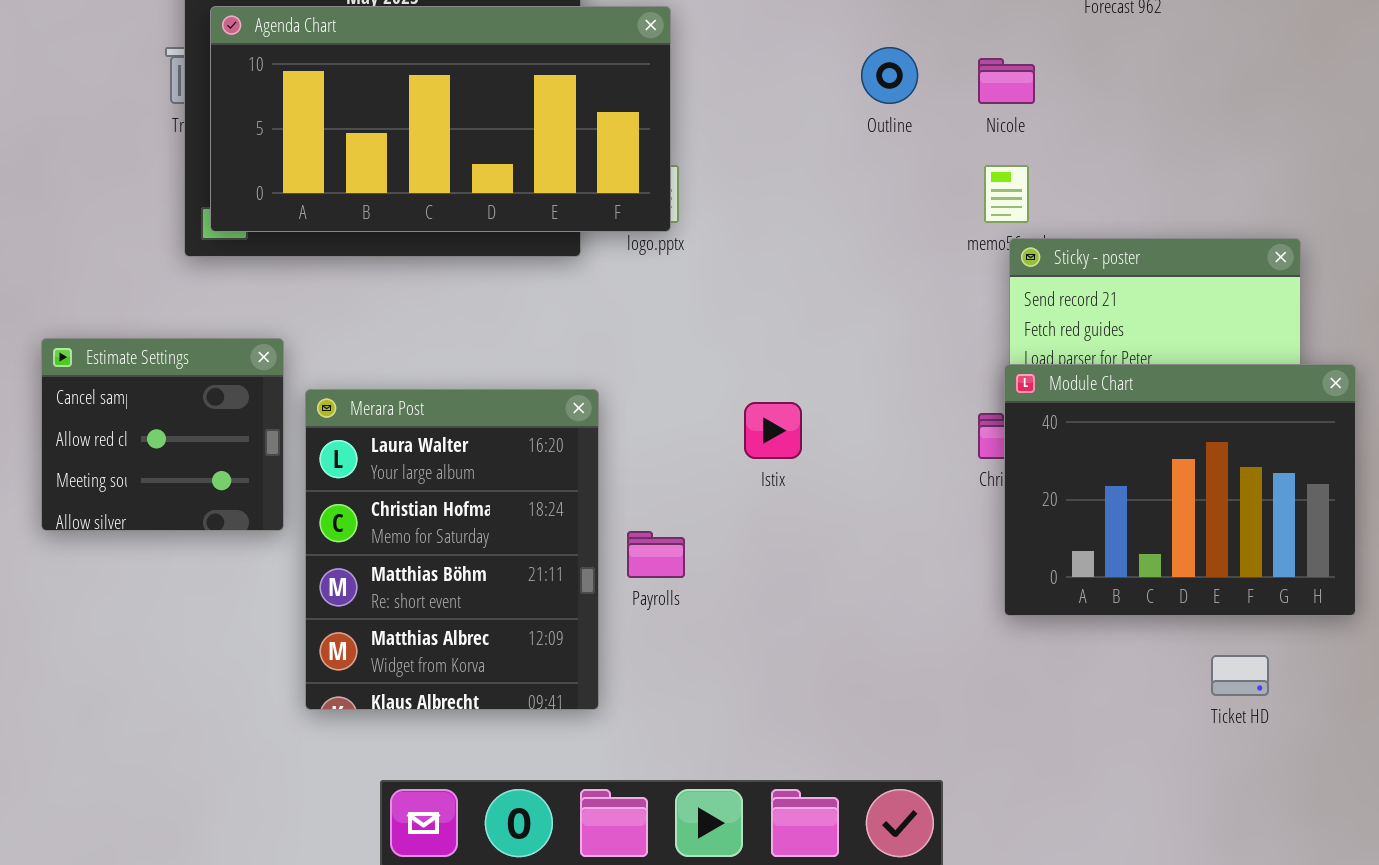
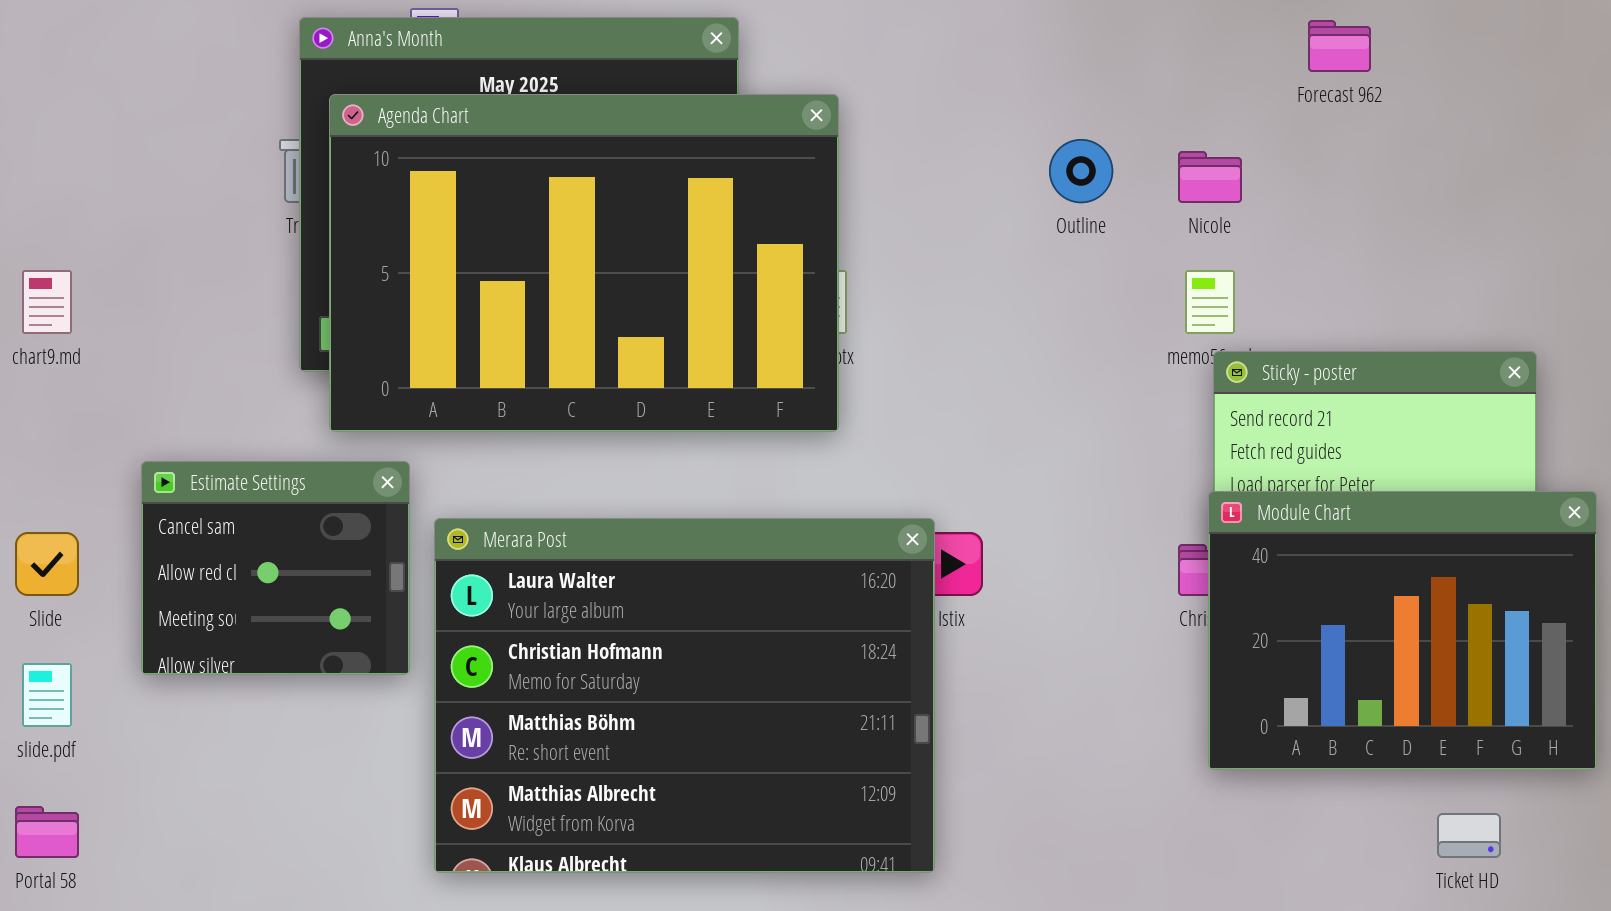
Agenda Chart: [210,6,671,232] -> [329,94,839,432], resized
Merara Post: [305,389,599,710] -> [434,518,935,873], resized

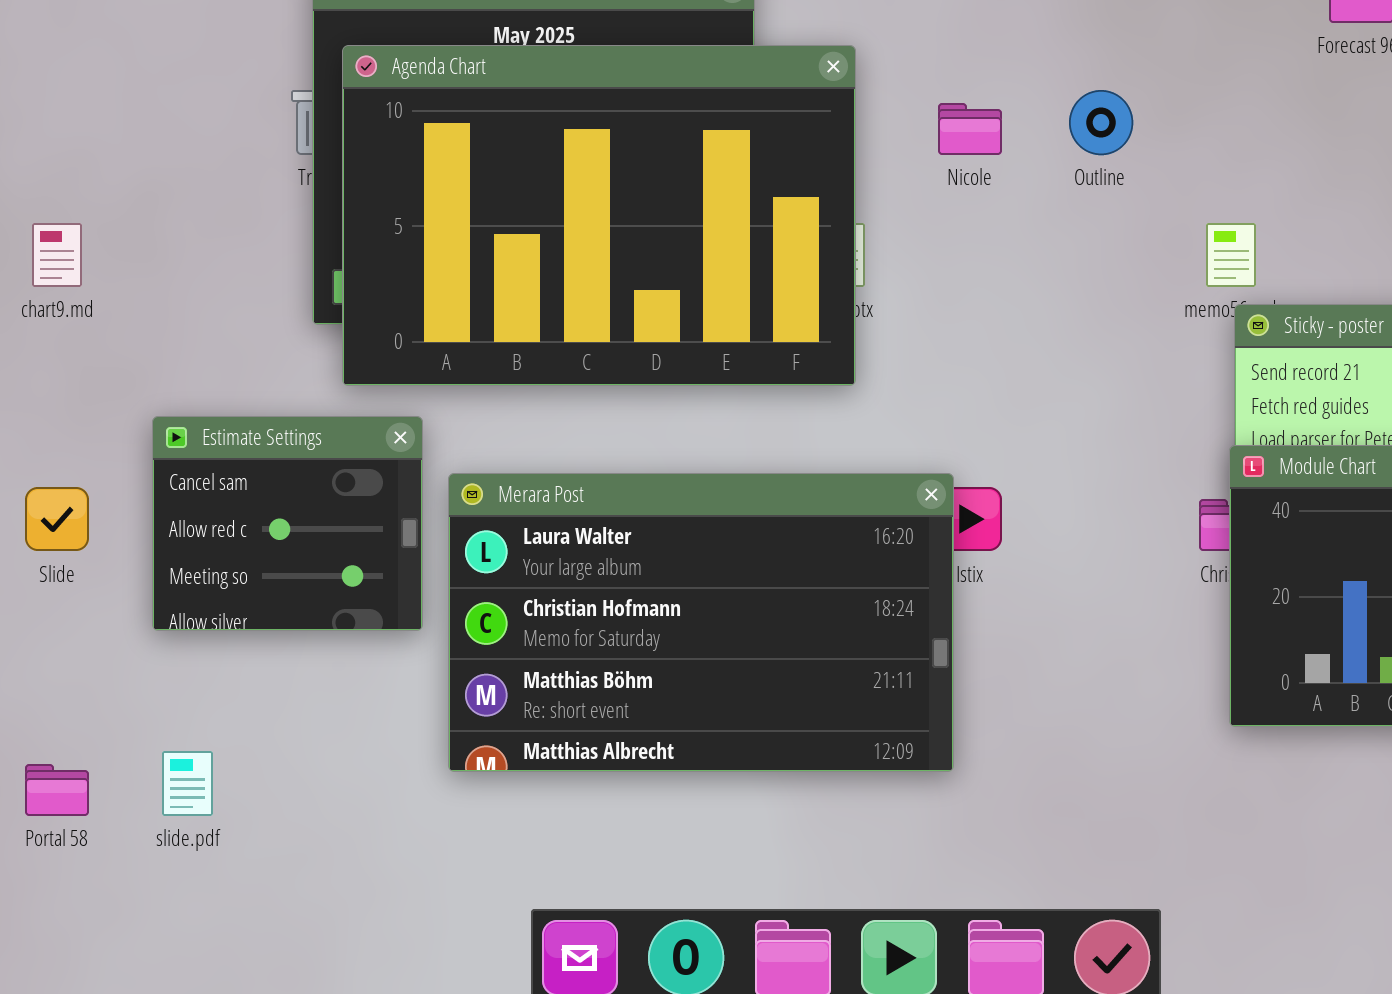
Nicole: [1178,151,1242,203] -> [938,103,1002,155], moved
Merara Post: [434,518,935,873] -> [448,473,954,772], resized
slide.pdf: [22,663,72,727] -> [162,751,213,816], moved

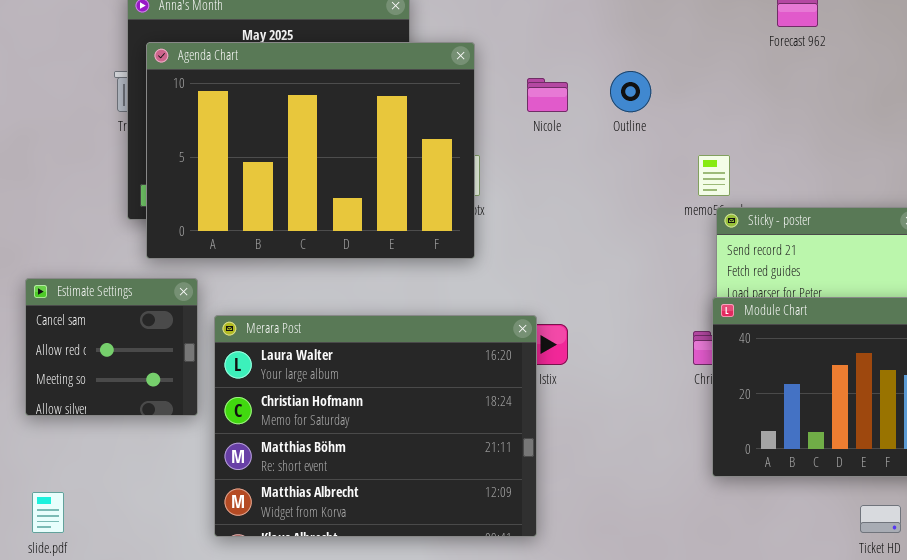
Merara Post: [448,473,954,772] -> [214,315,537,537], resized

